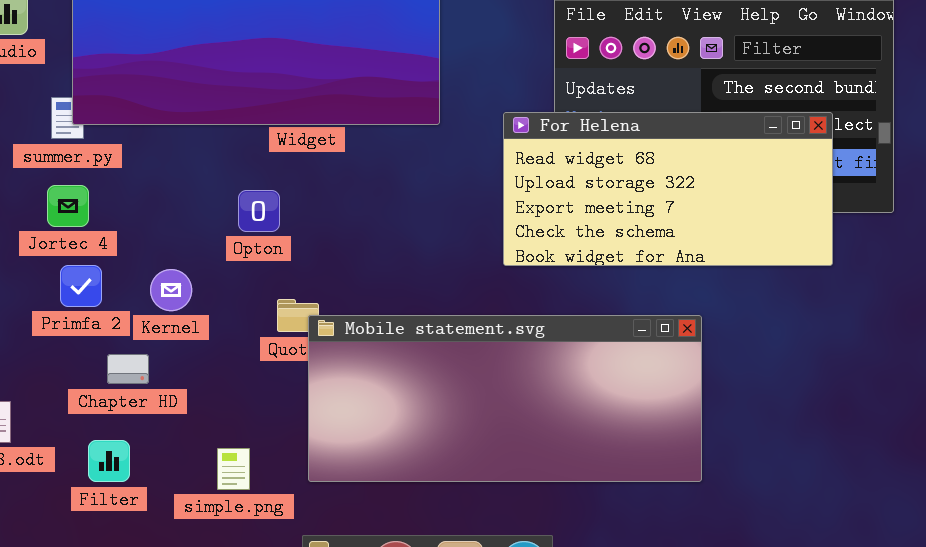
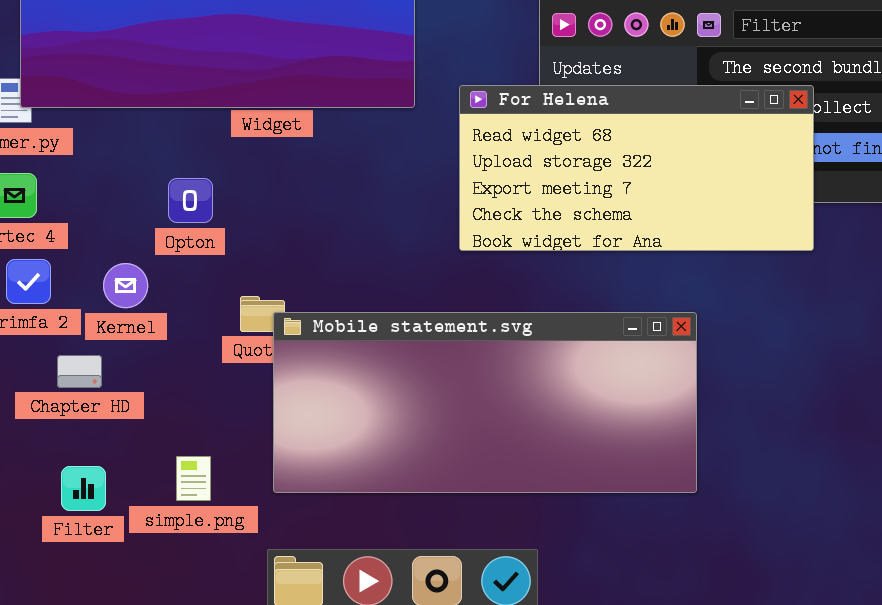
For Helena: [503,112,833,266] -> [459,85,814,251], moved
Opton: [238,190,280,232] -> [168,178,213,223], moved
Filter: [88,440,130,482] -> [61,466,106,511], moved

